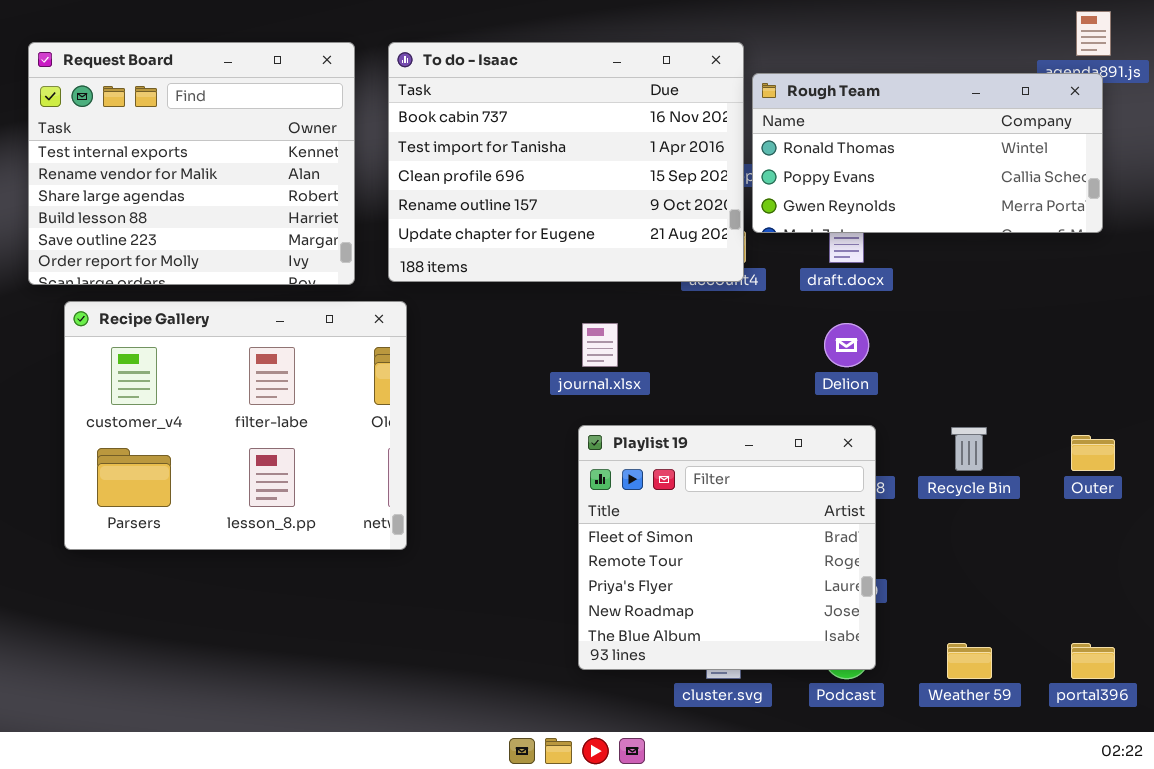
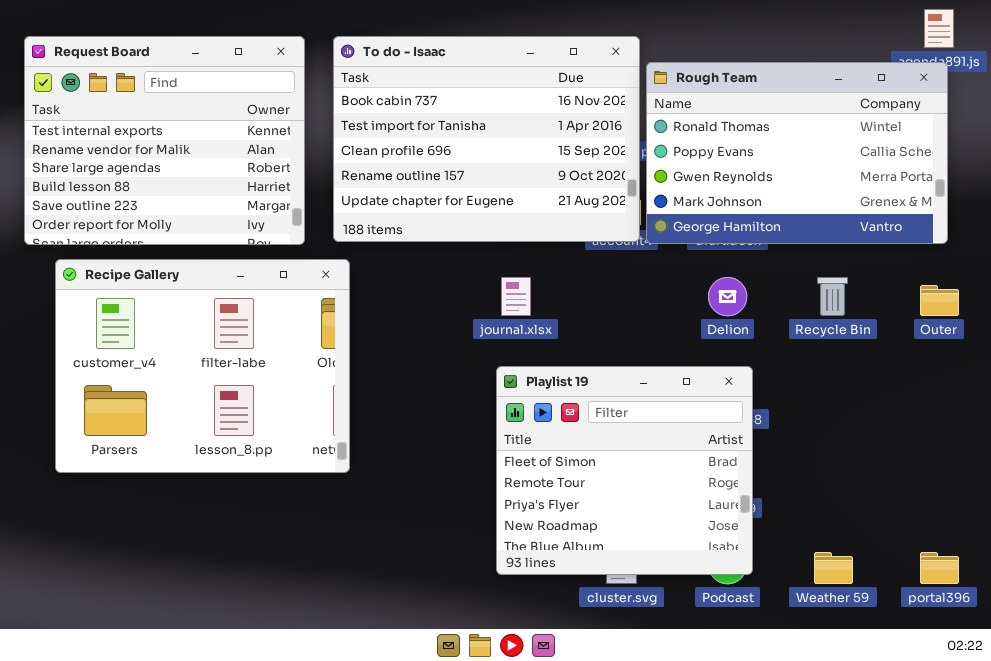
Rough Team: [752,73,1103,233] -> [646,62,948,244], resized
Recycle Bin: [951,427,987,471] -> [817,277,848,316], moved
Outer: [1071,435,1115,471] -> [920,285,959,316], moved

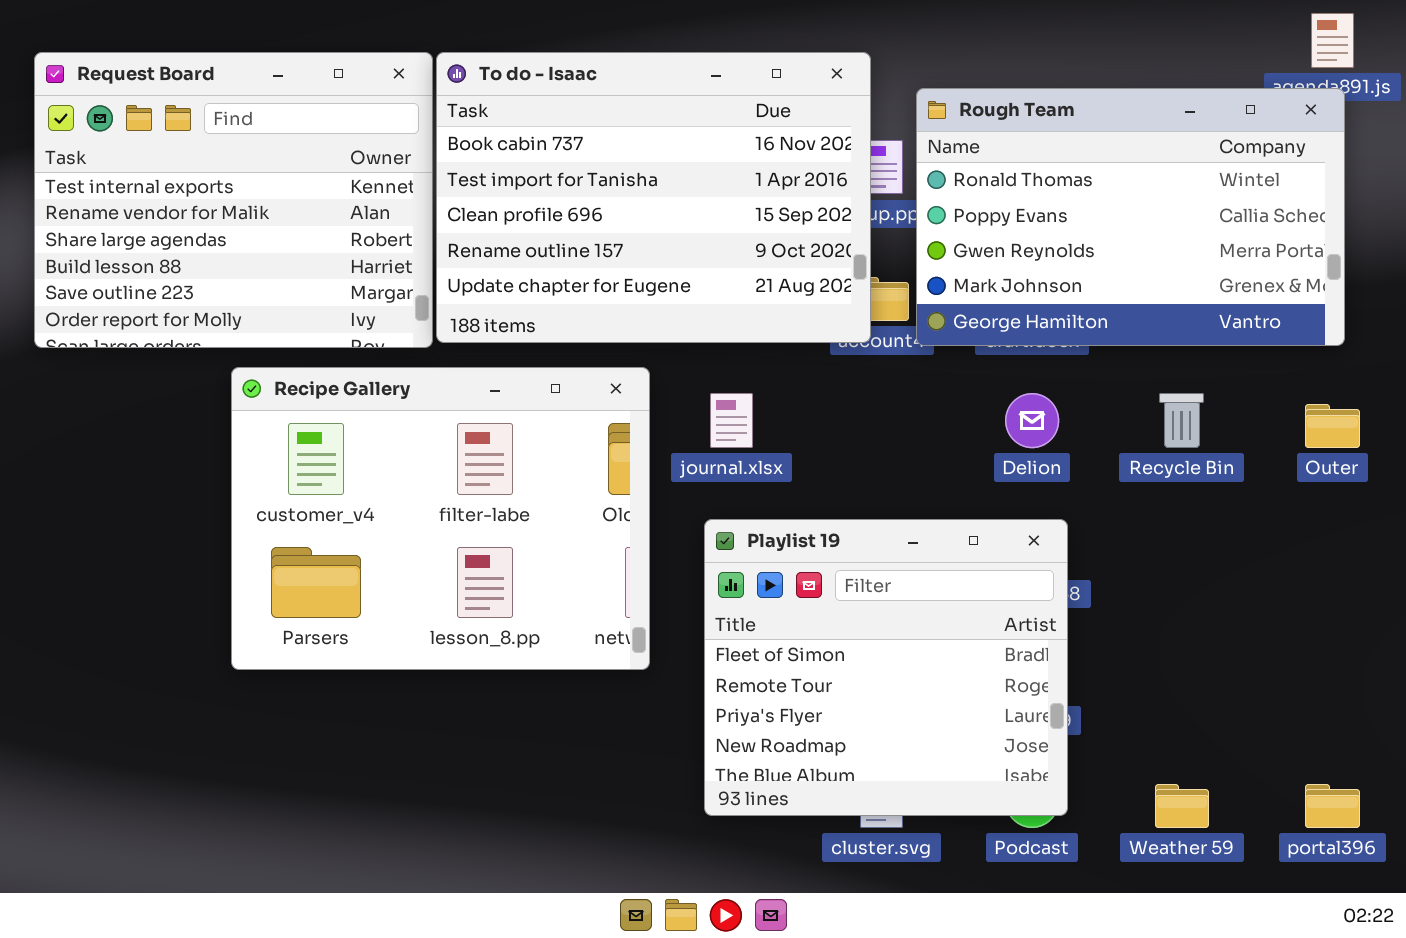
To do - Isaac: [333,36,640,242] -> [436,52,871,343], moved
Recipe Gallery: [55,259,350,473] -> [231,367,650,670], moved

